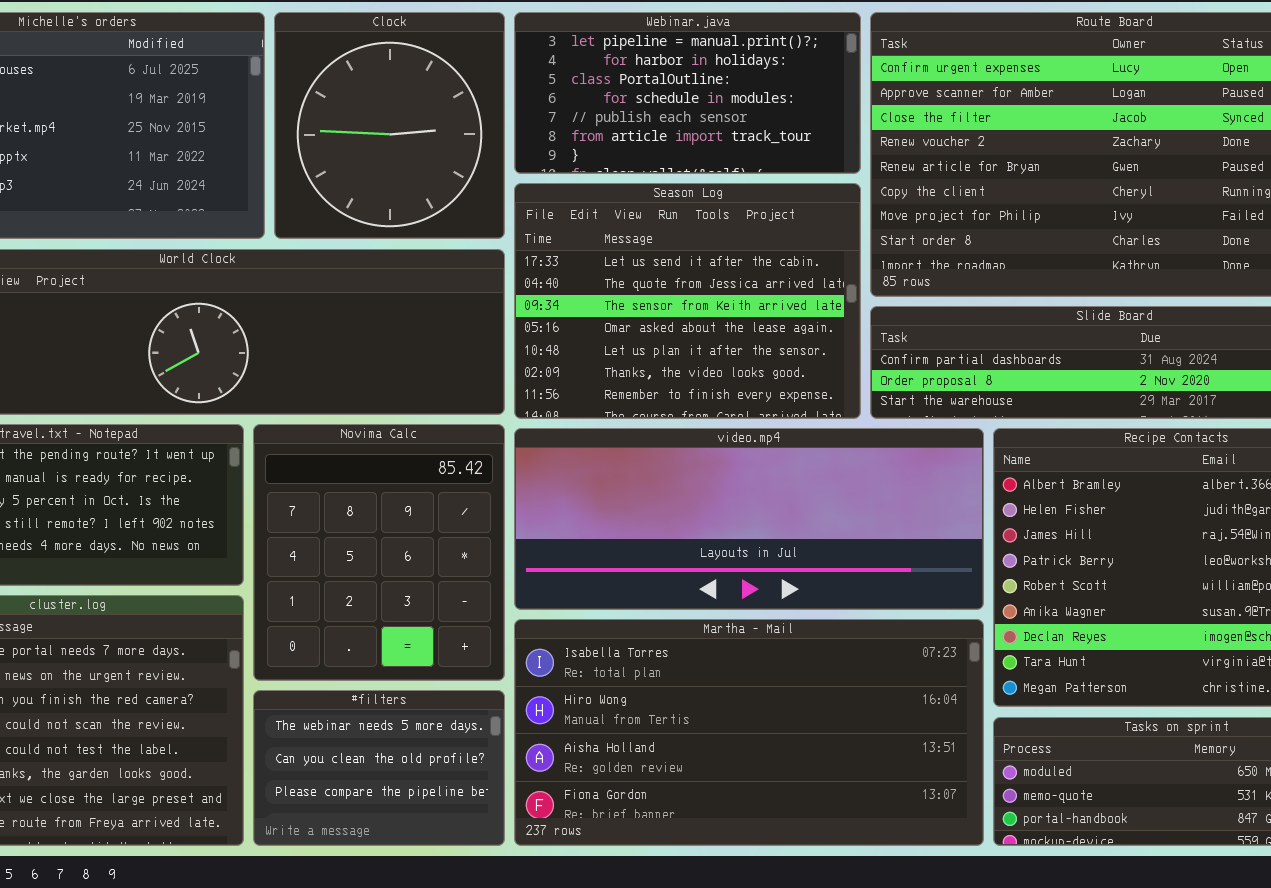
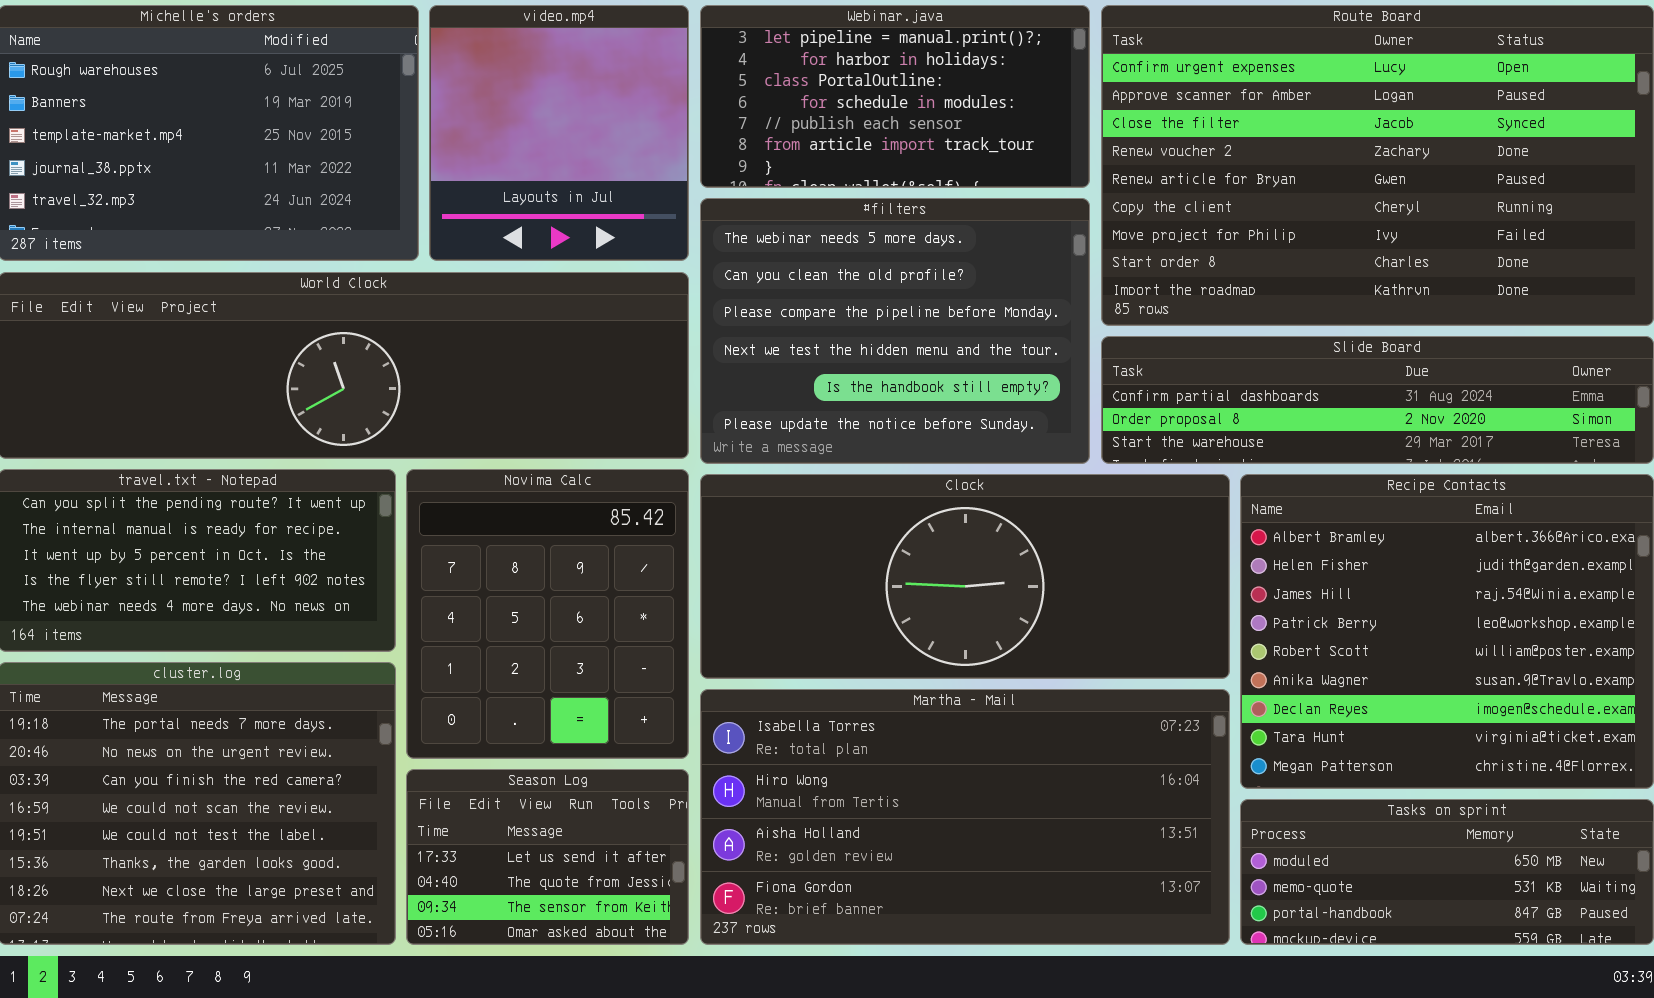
Clock: [274,12,505,239] -> [700,474,1230,679], moved, resized
Season Log: [514,183,861,419] -> [406,769,689,945], moved, resized
video.mp4: [514,428,984,610] -> [429,5,689,261], moved, resized
#filters: [253,690,505,846] -> [700,198,1090,464], moved, resized

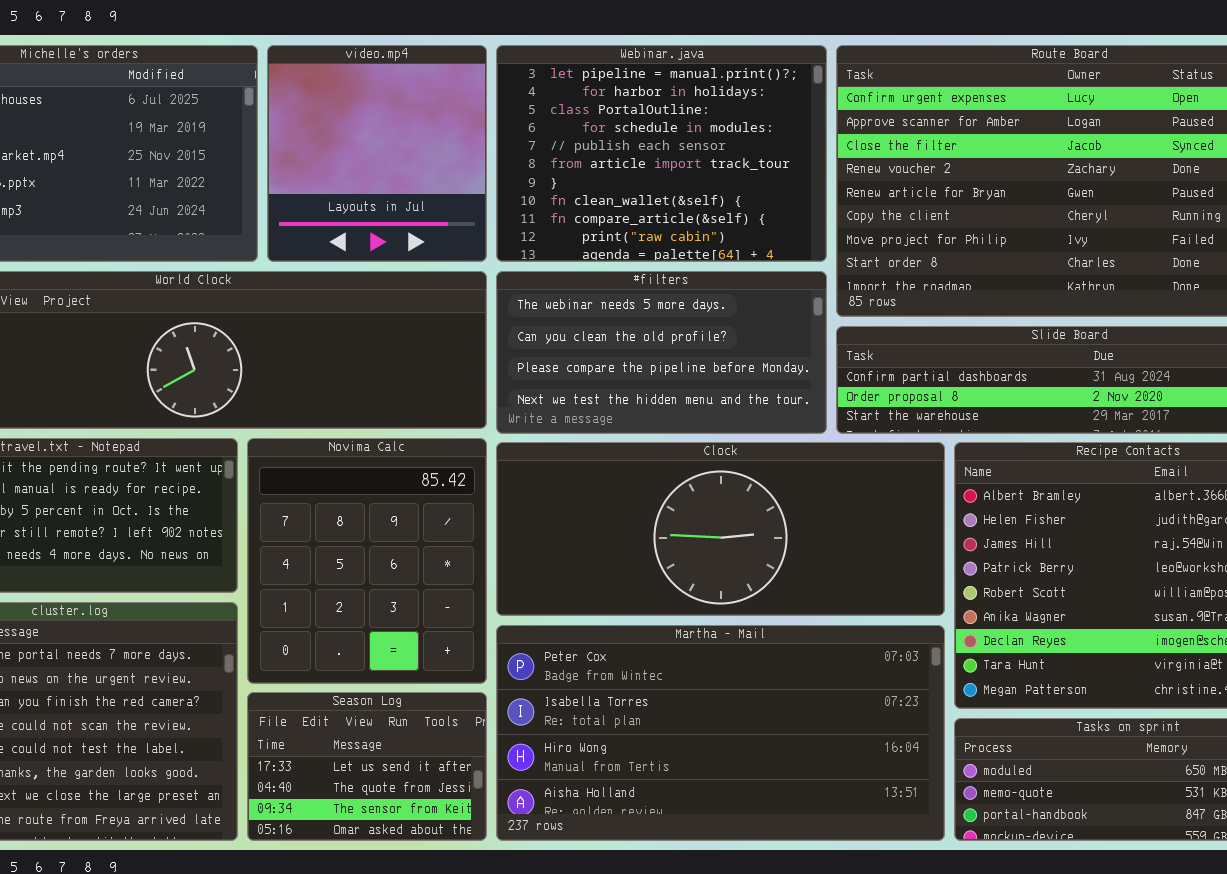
Webinar.java: [700,5,1090,188] -> [496,45,827,262], resized
#filters: [700,198,1090,464] -> [496,271,827,434], resized
Martha - Mail: [700,689,1230,945] -> [496,625,945,841], scrolled up 1 row

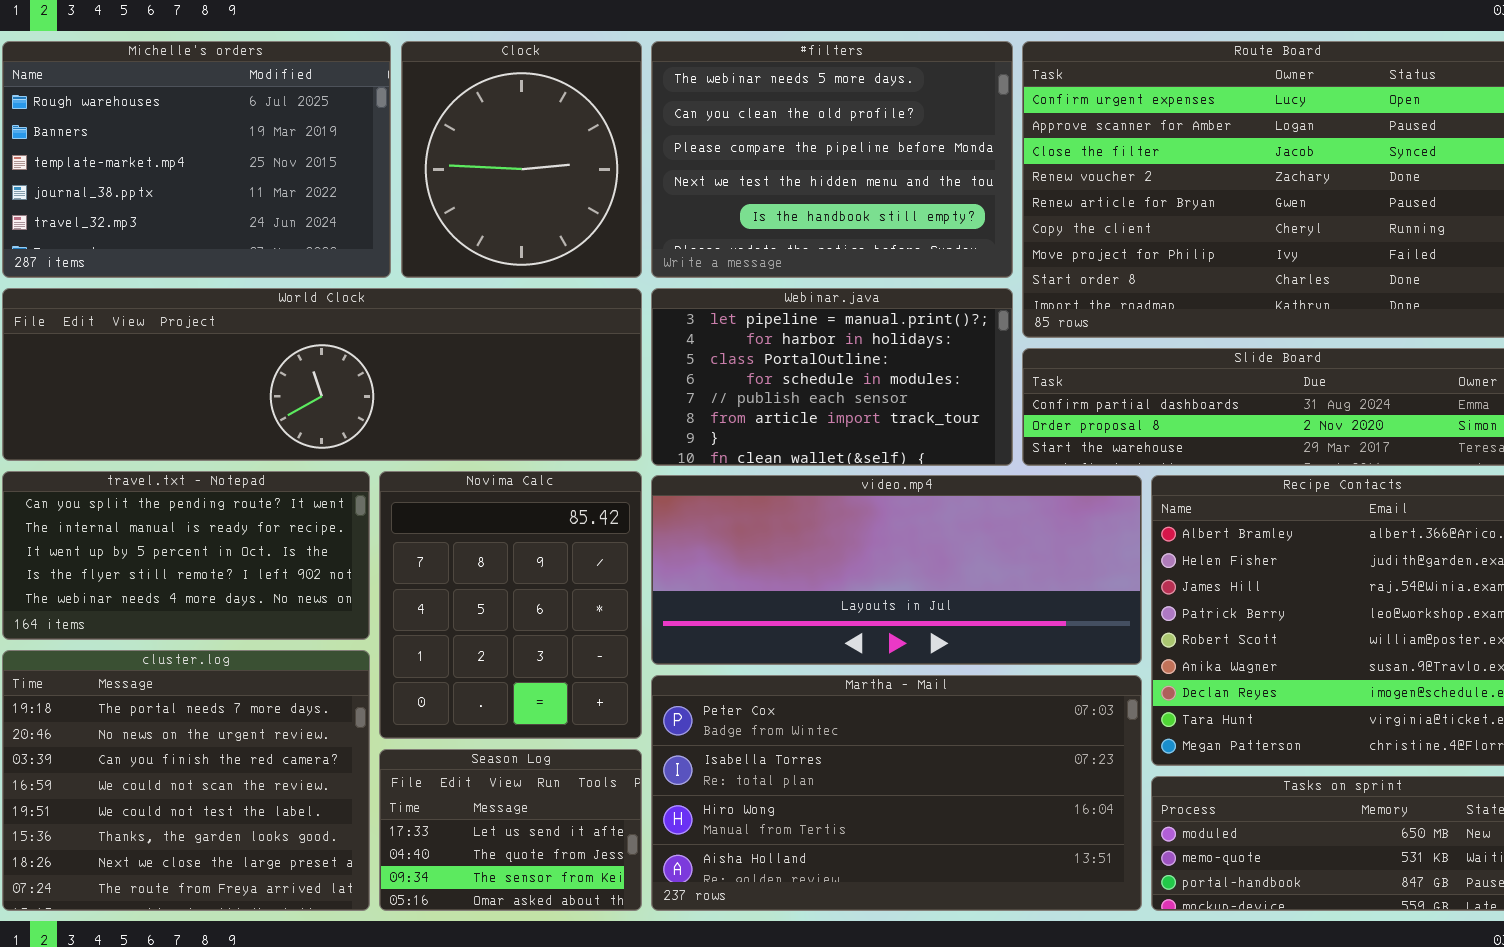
video.mp4: [267,45,487,262] -> [651,475,1142,665], moved, resized
Webinar.java: [496,45,827,262] -> [651,288,1013,466], moved, resized
#filters: [496,271,827,434] -> [651,41,1013,278], moved, resized
Clock: [496,442,945,616] -> [401,41,642,278], moved, resized

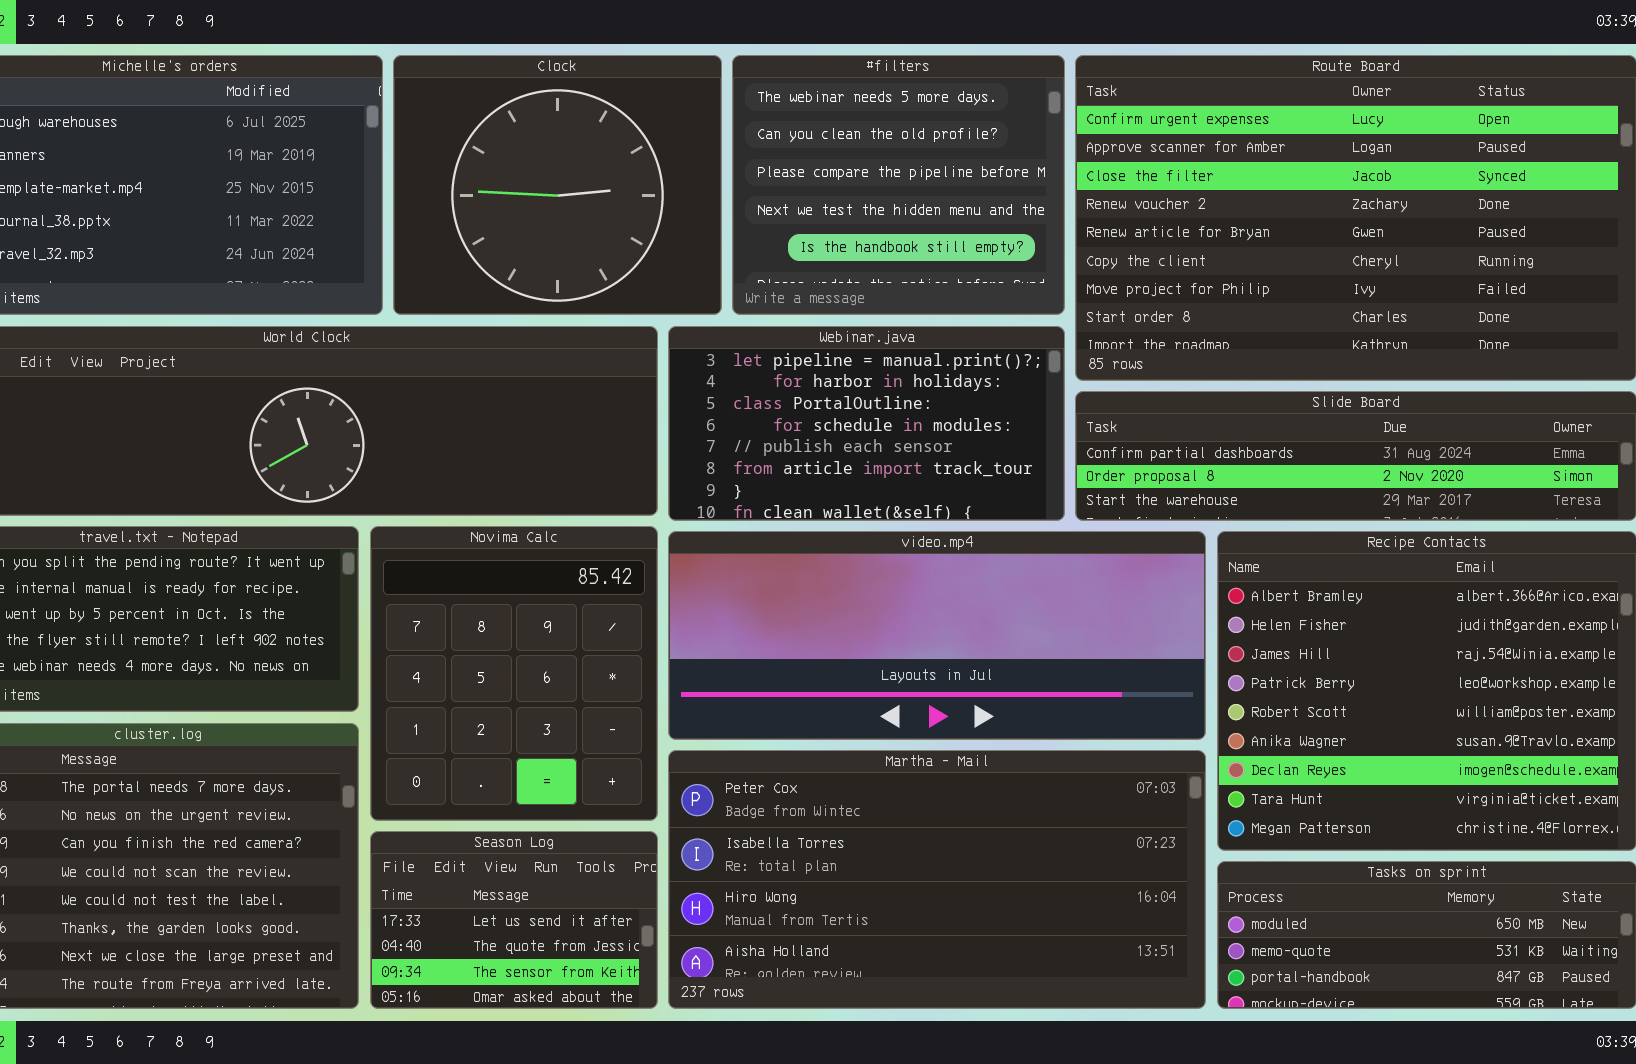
Clock: [401,41,642,278] -> [393,55,722,315], resized
#filters: [651,41,1013,278] -> [732,55,1065,315], resized

